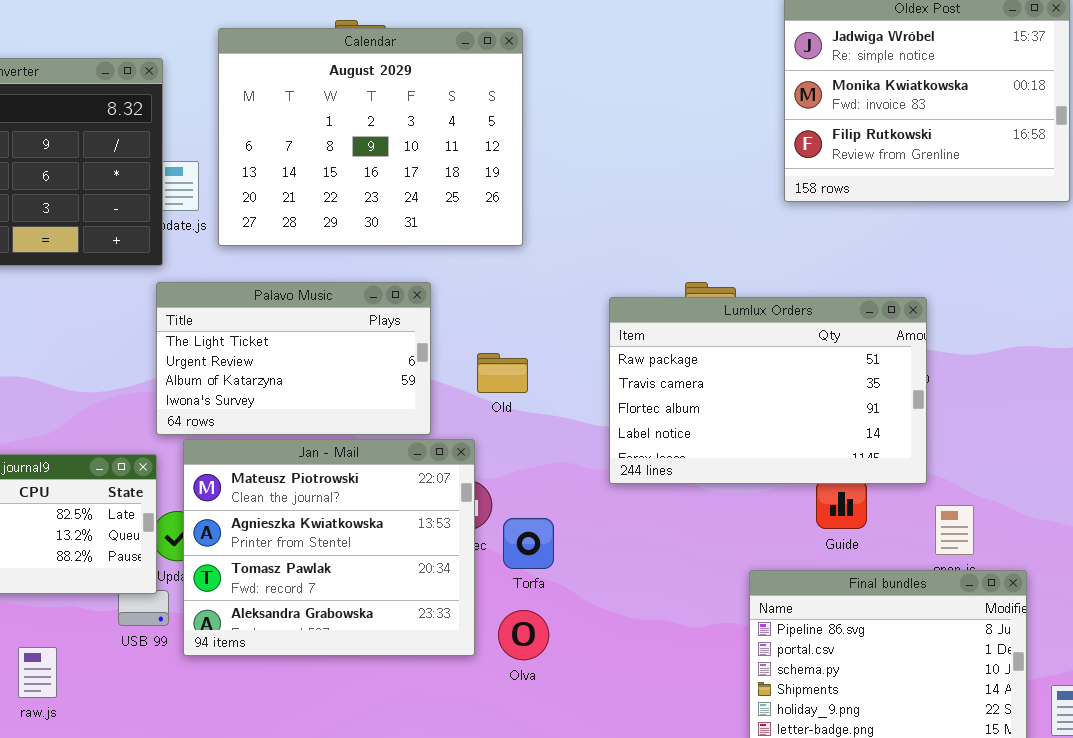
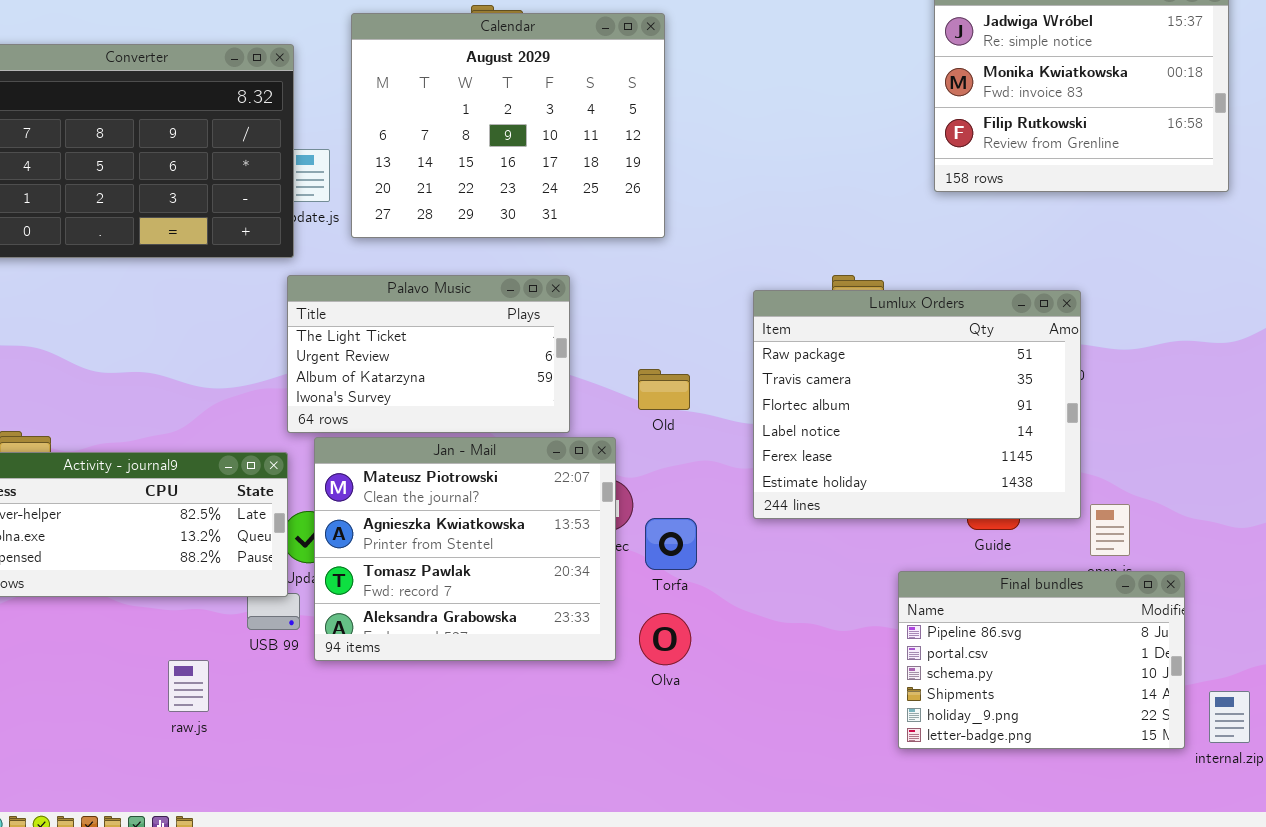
Lumlux Orders: [609,297,927,484] -> [753,290,1081,519], resized
Old: [477,353,528,393] -> [638,369,690,410], moved
raw.js: [18,647,57,698] -> [168,660,209,712], moved

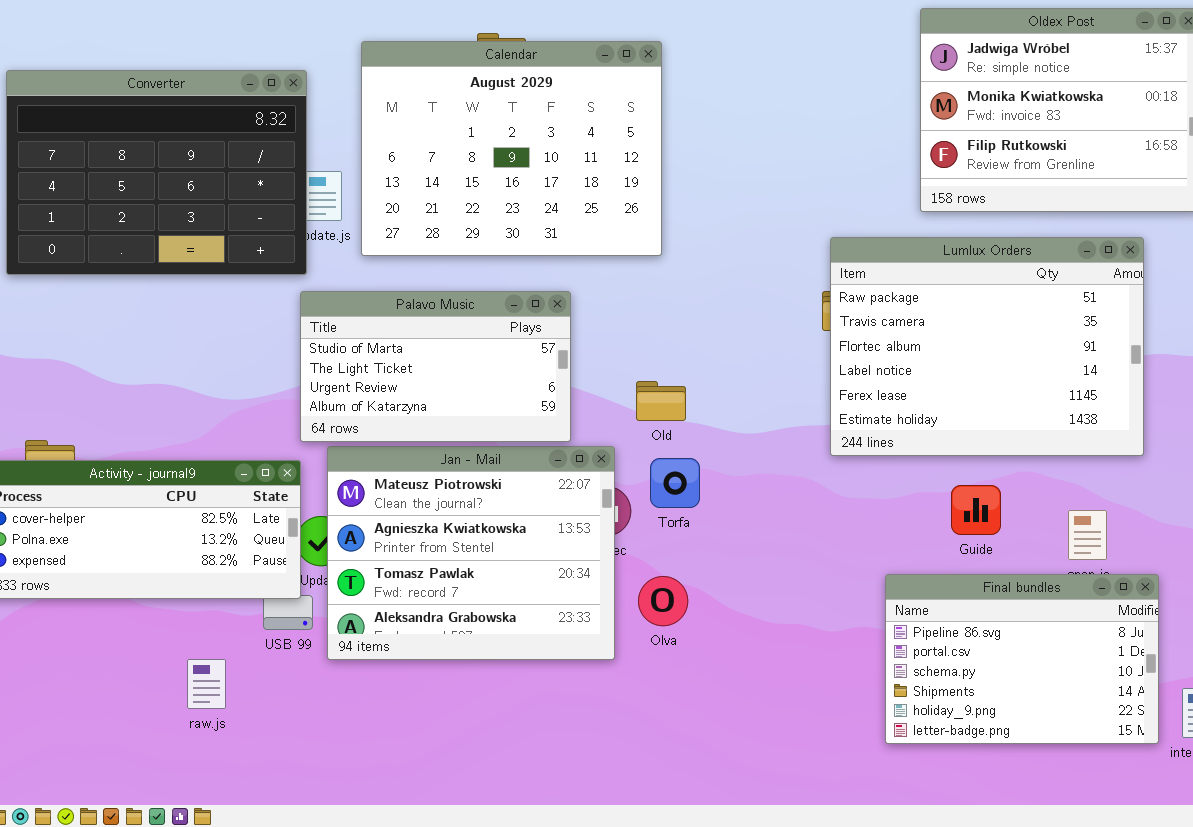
Palavo Music: [287,275,570,433] -> [300,291,571,442], scrolled up 1 row
Lumlux Orders: [753,290,1081,519] -> [830,237,1144,456], moved
Torfa: [645,518,697,570] -> [650,458,700,508], moved
Olva: [639,613,691,665] -> [638,576,688,626], moved

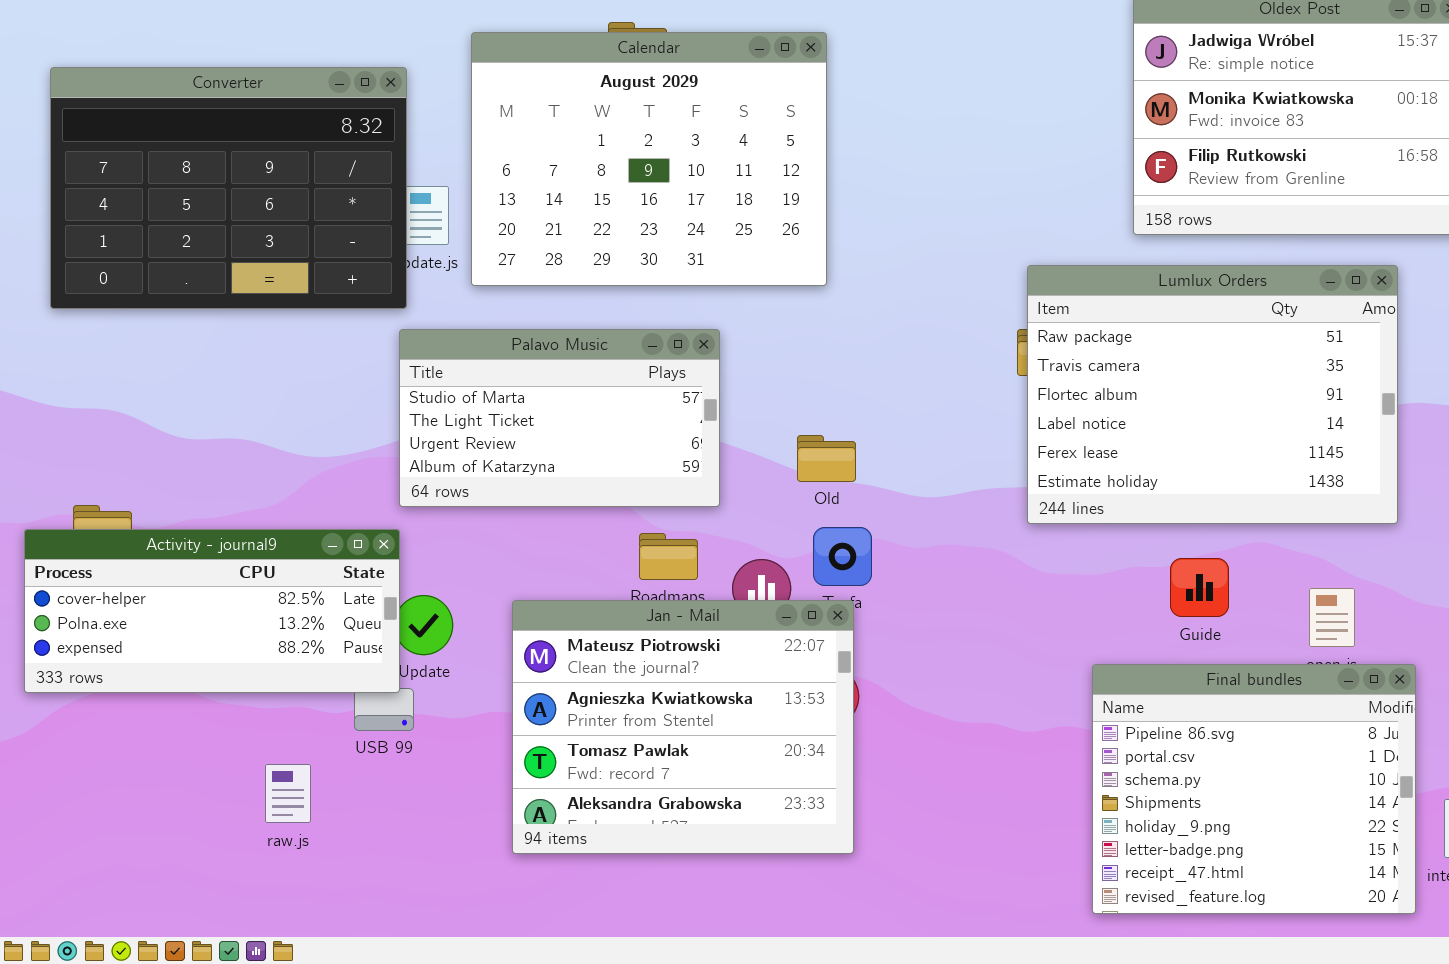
Jan - Mail: [327,446,615,660] -> [512,600,854,854], moved
Final bundles: [885,574,1159,744] -> [1092,664,1416,914], resized

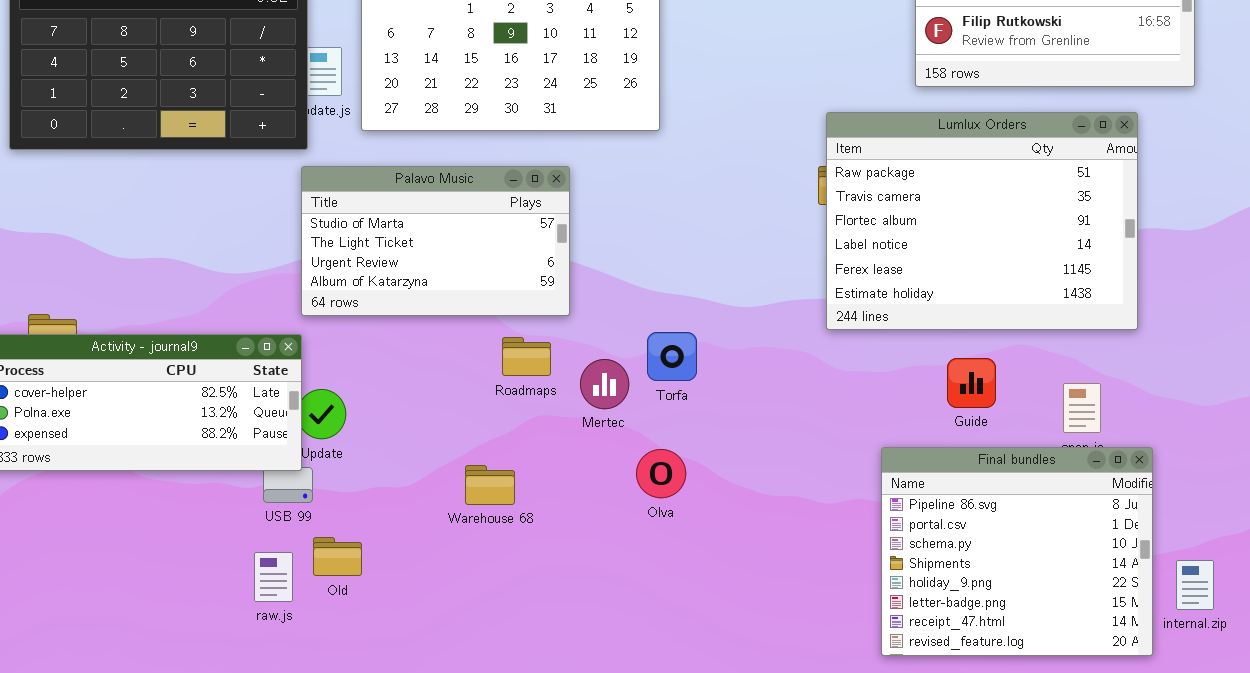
Old: [797,435,856,482] -> [313,537,362,576], moved
Jan - Mail: [512,600,854,854] -> none, closed
raw.js: [265,764,311,823] -> [254,552,293,602], moved

